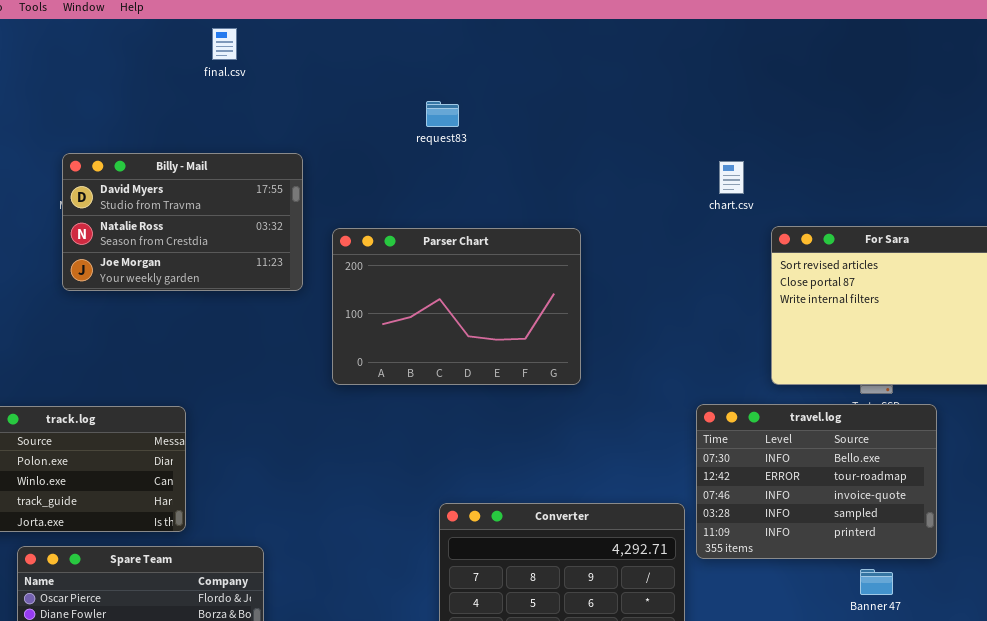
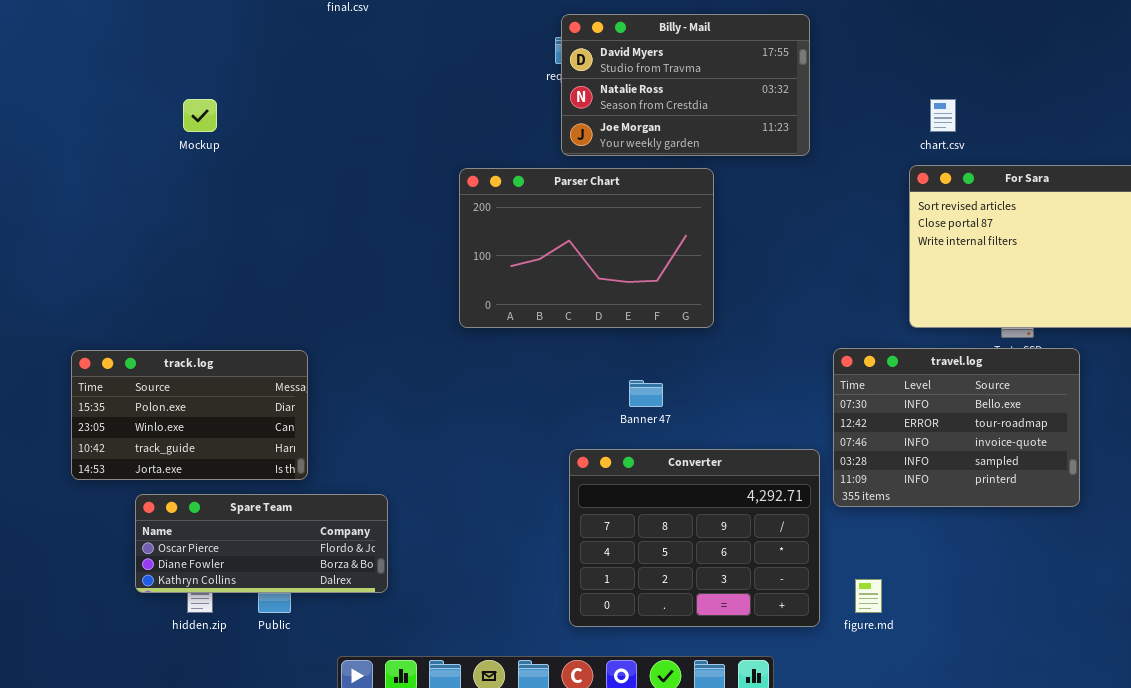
Billy - Mail: [62,153,303,291] -> [561,14,810,156], moved
chart.csv: [719,161,744,194] -> [930,99,956,132], moved
Banner 47: [860,569,893,595] -> [629,380,663,407], moved

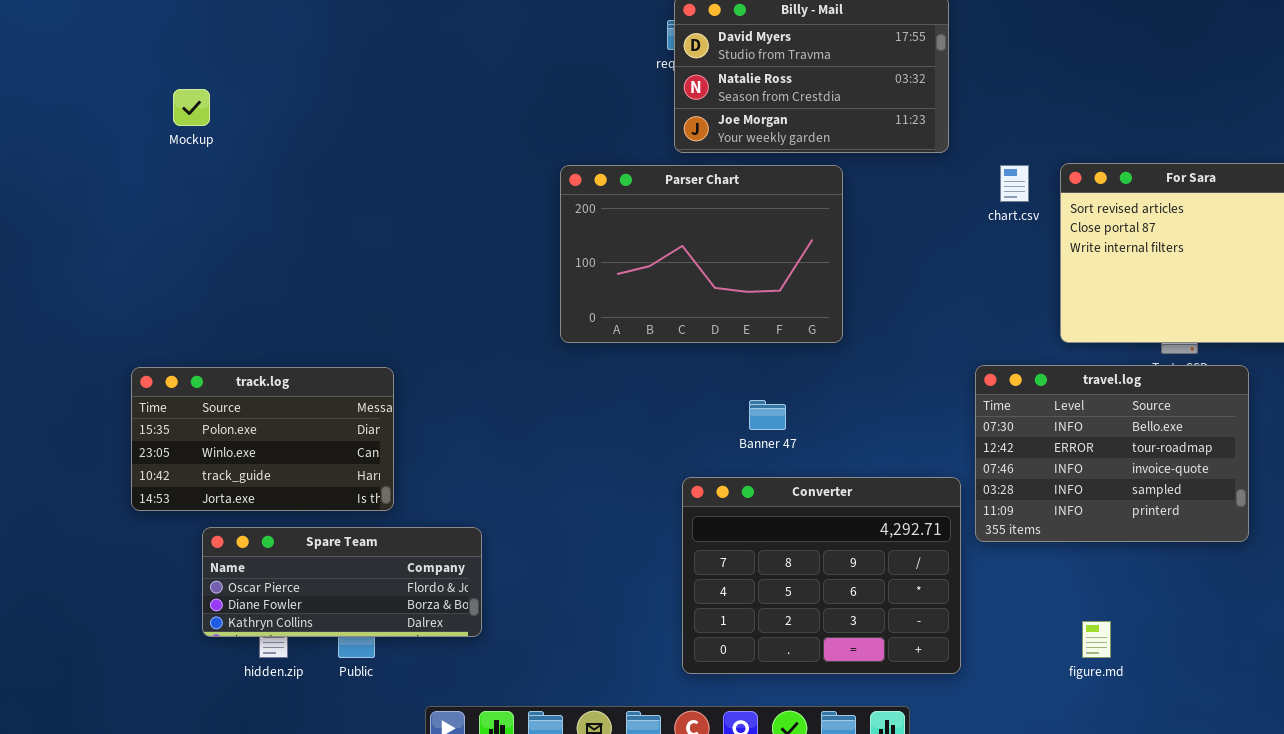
Mockup: [183,99,217,132] -> [173,89,210,126], moved
chart.csv: [930,99,956,132] -> [1000,165,1029,202], moved
figure.md: [855,579,882,613] -> [1082,621,1111,658], moved

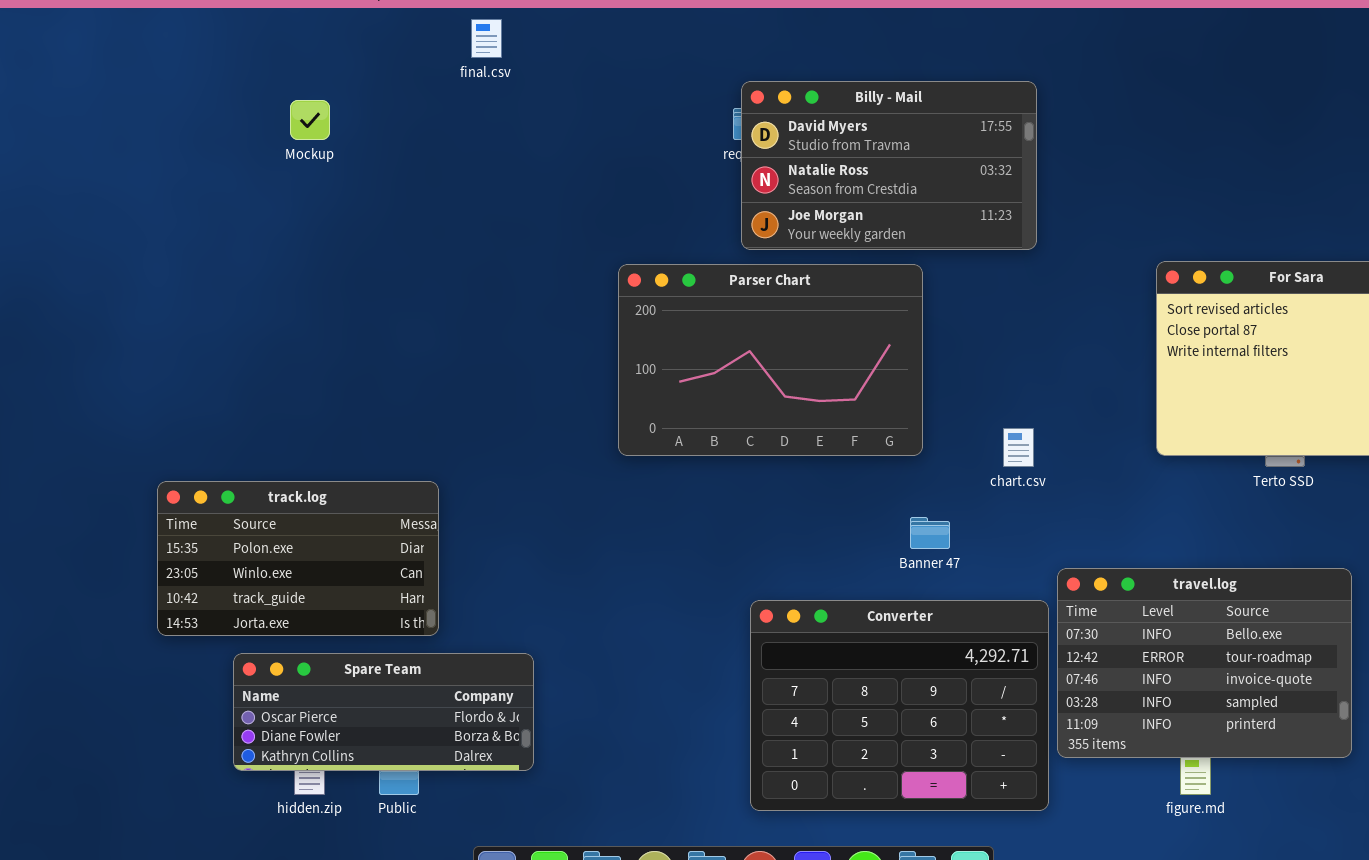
Mockup: [173,89,210,126] -> [290,100,330,140], moved
chart.csv: [1000,165,1029,202] -> [1003,428,1034,467], moved
travel.log: [975,365,1249,542] -> [1057,568,1352,758], moved
Banner 47: [749,400,786,430] -> [910,517,950,549], moved

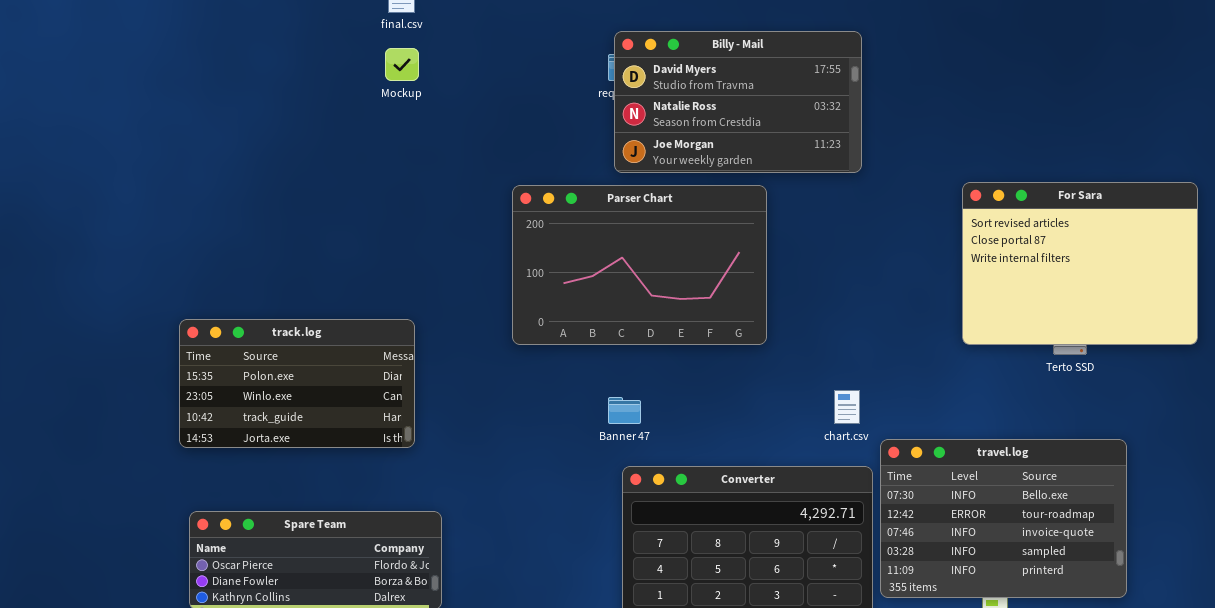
Mockup: [290,100,330,140] -> [385,48,419,81], moved
chart.csv: [1003,428,1034,467] -> [834,390,860,424], moved
track.log: [157,481,439,636] -> [179,319,415,448], moved
Banner 47: [910,517,950,549] -> [608,397,641,424], moved

